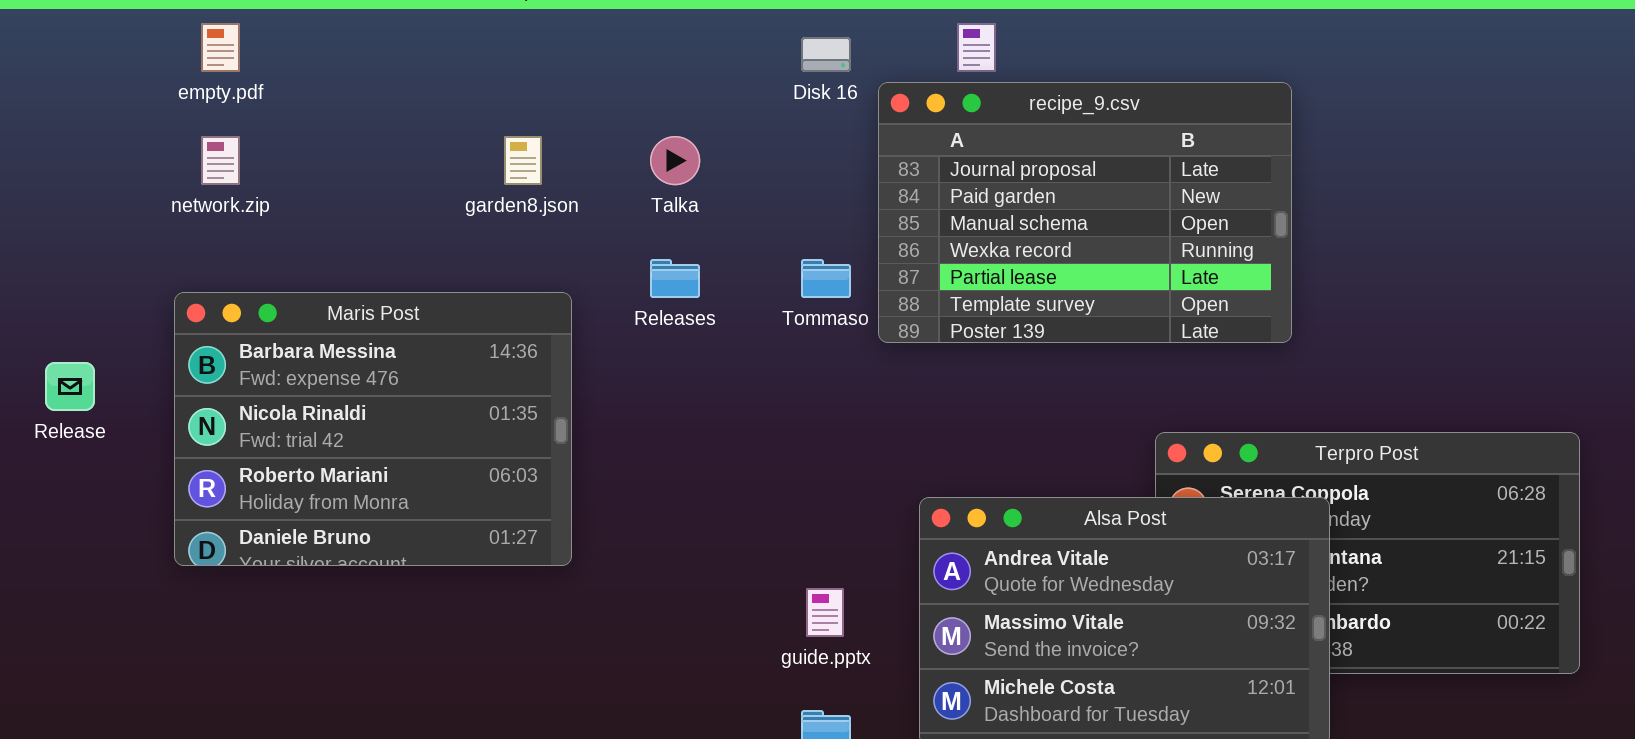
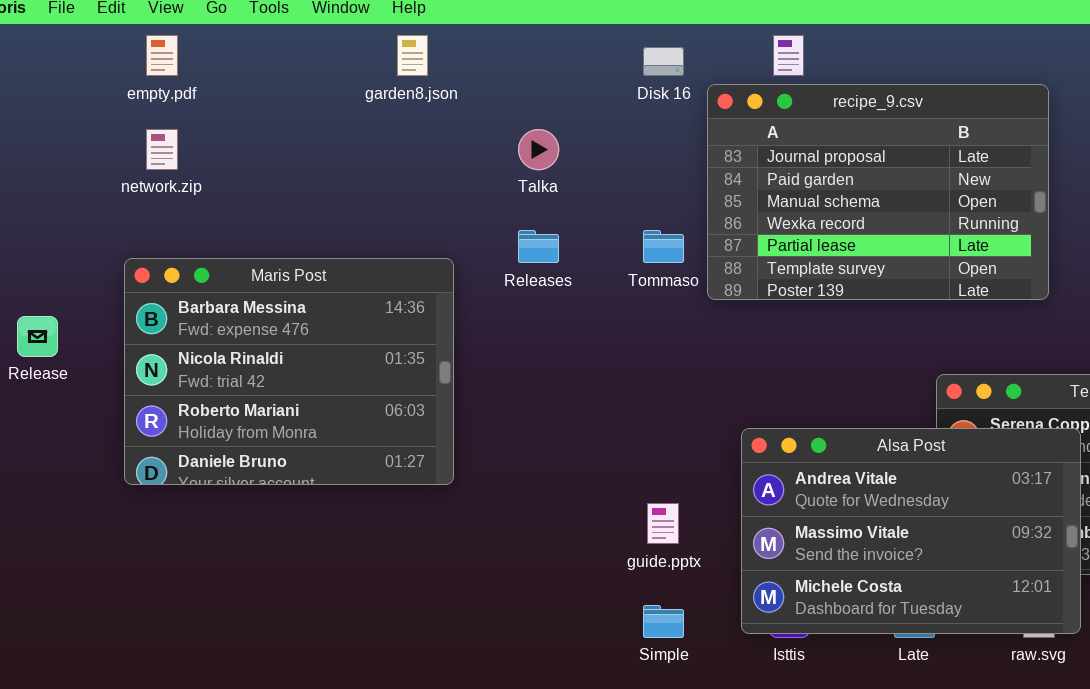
garden8.json: [504,136,542,185] -> [397,35,428,76], moved

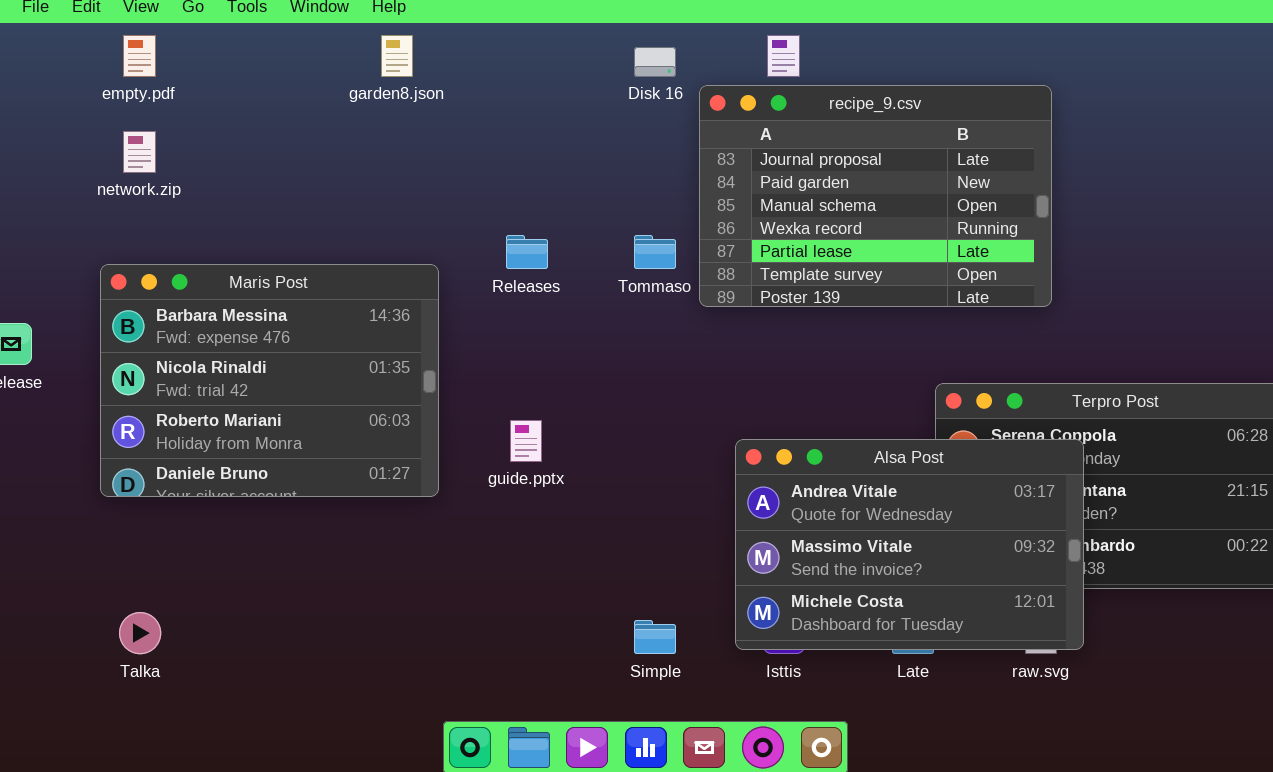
Talka: [518,129,559,170] -> [119,612,161,654], moved
guide.pptx: [647,503,679,544] -> [510,420,542,462], moved

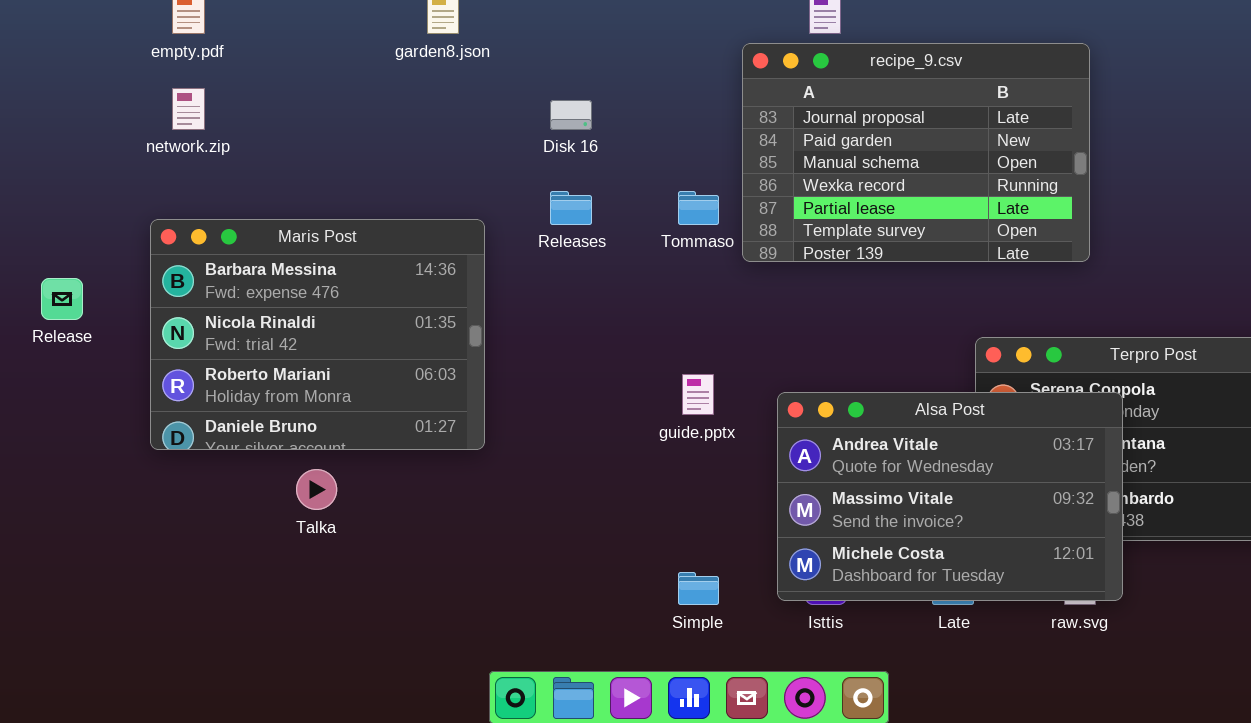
Disk 16: [634,47,676,77] -> [550,100,592,130], moved
guide.pptx: [510,420,542,462] -> [682,374,714,415], moved
Talka: [119,612,161,654] -> [296,469,337,510], moved

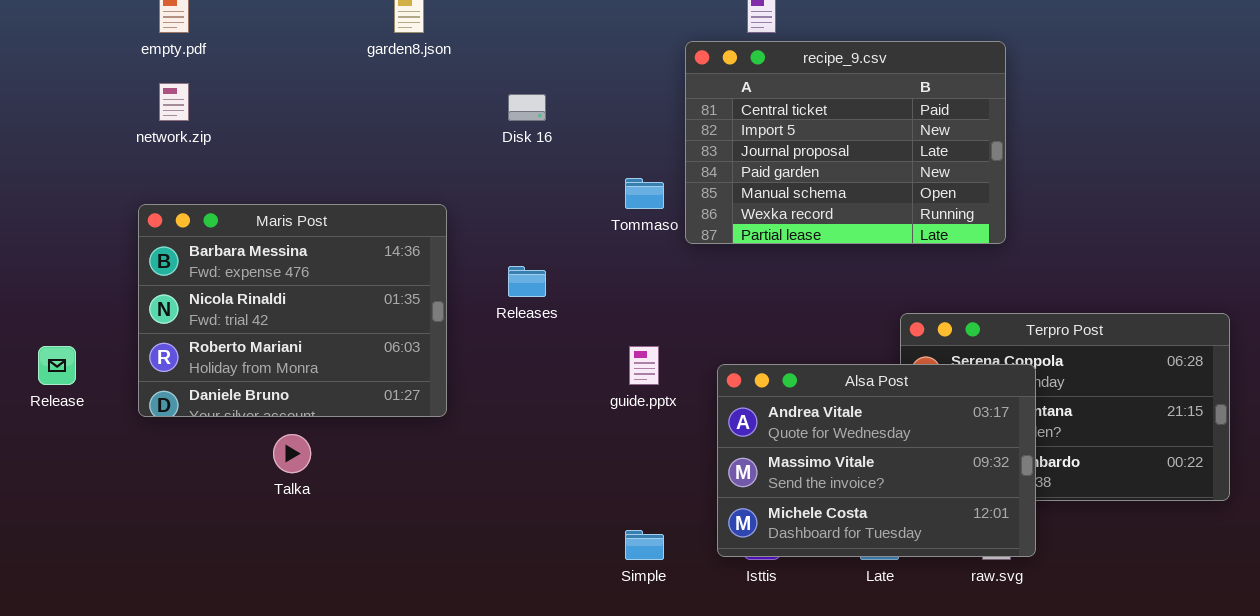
recipe_9.csv: [742,43,1090,262] -> [685,41,1006,244], scrolled up 2 rows
Releases: [550,191,592,225] -> [508,266,546,297], moved
Release: [41,278,83,320] -> [38,346,76,385], moved

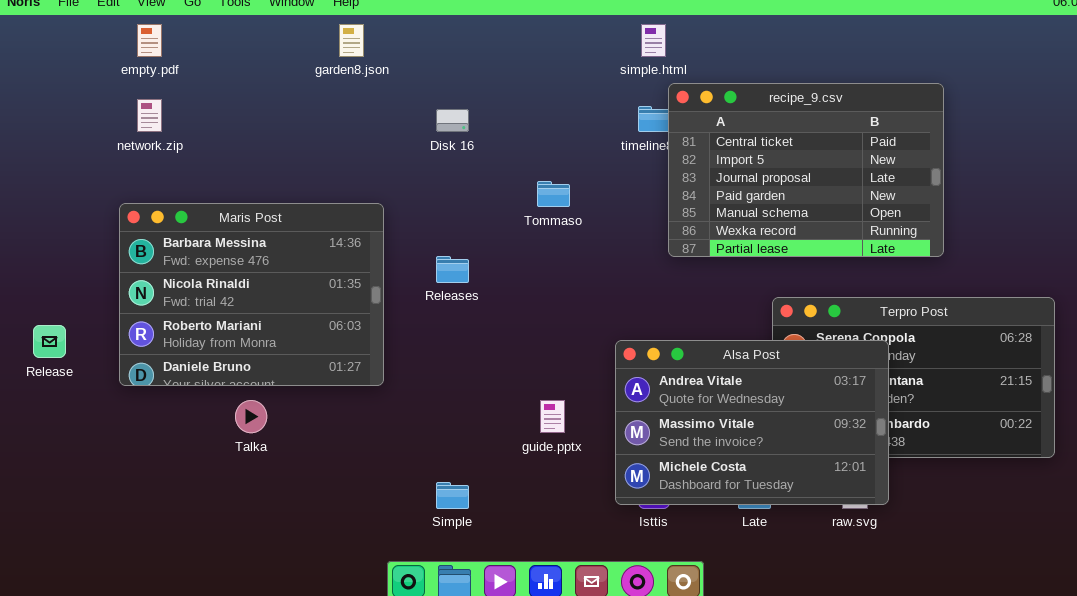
recipe_9.csv: [685,41,1006,244] -> [668,83,944,257], moved
guide.pptx: [629,346,659,385] -> [540,400,565,433], moved
Simple: [625,530,664,560] -> [436,482,469,509], moved

